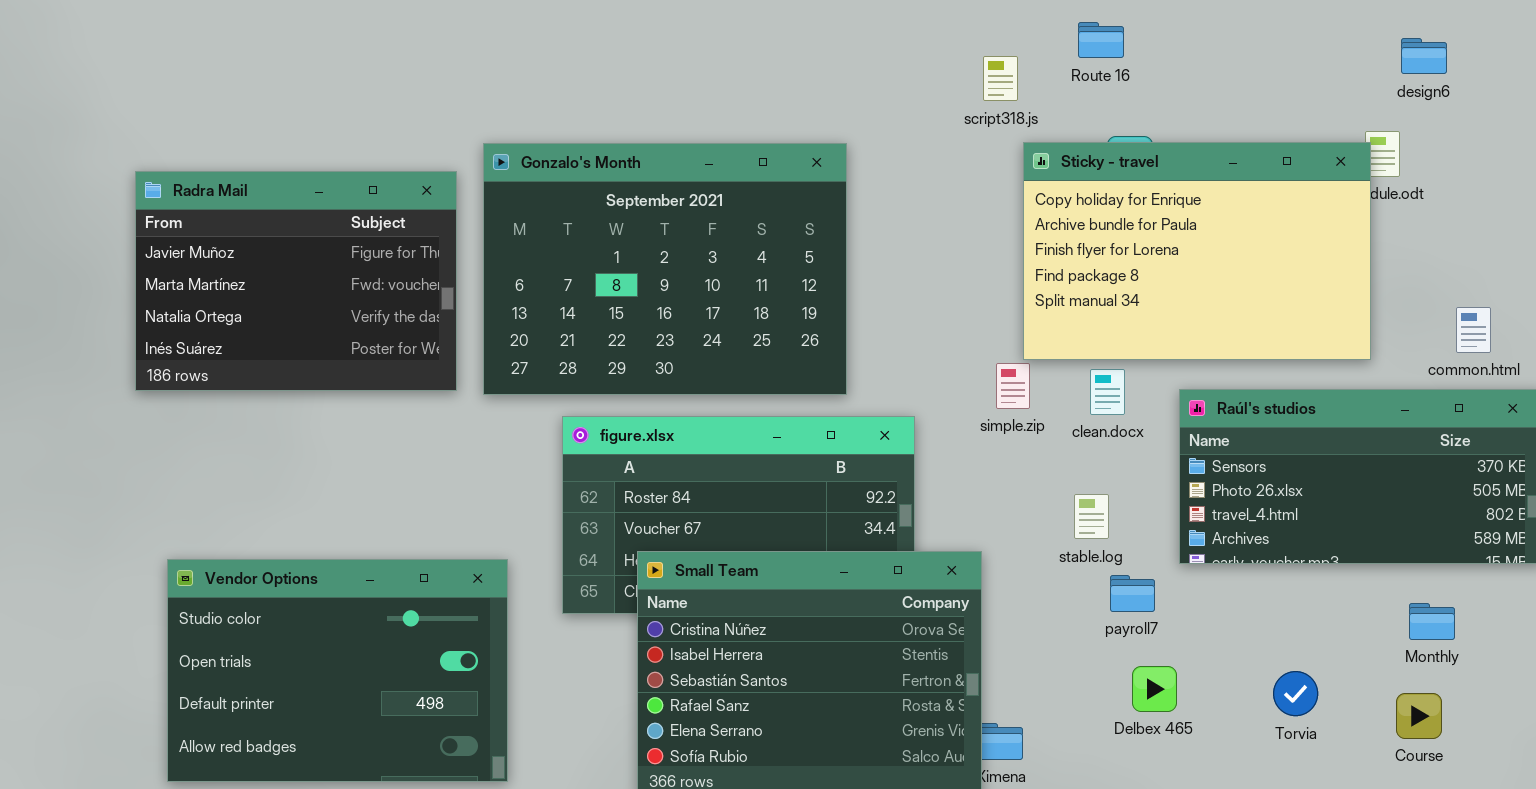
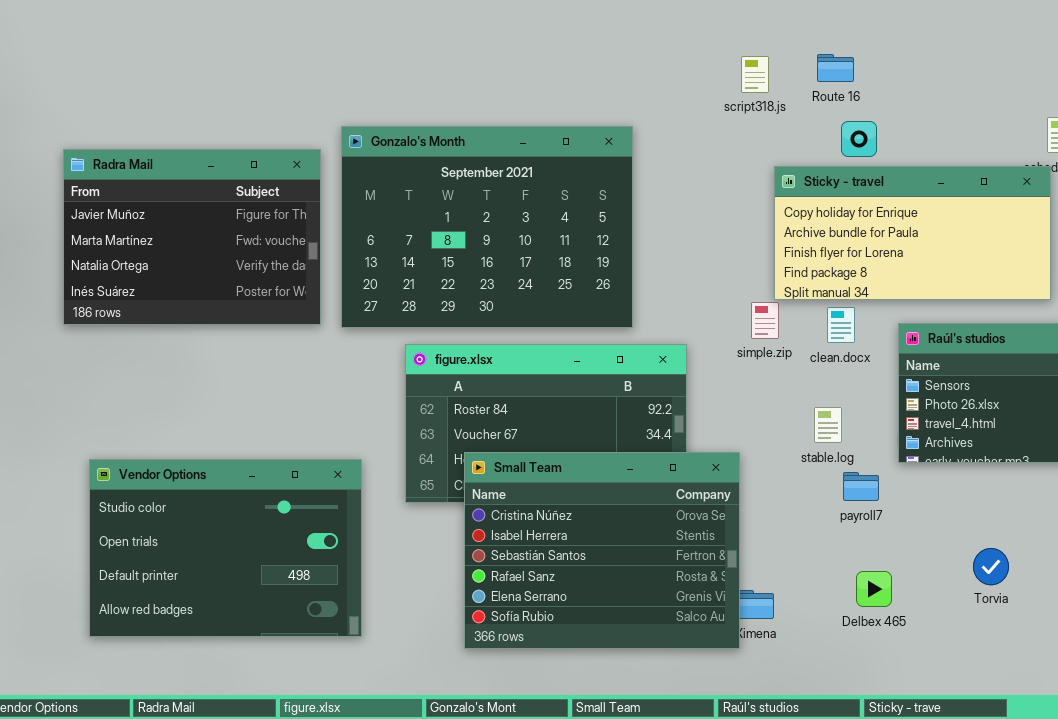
Route 16: [1078,22,1124,58] -> [817,54,854,82], moved
Sticky - travel: [1023,142,1371,360] -> [774,166,1051,300], resized
Delbex 465: [1132,666,1177,712] -> [856,571,892,607], moved

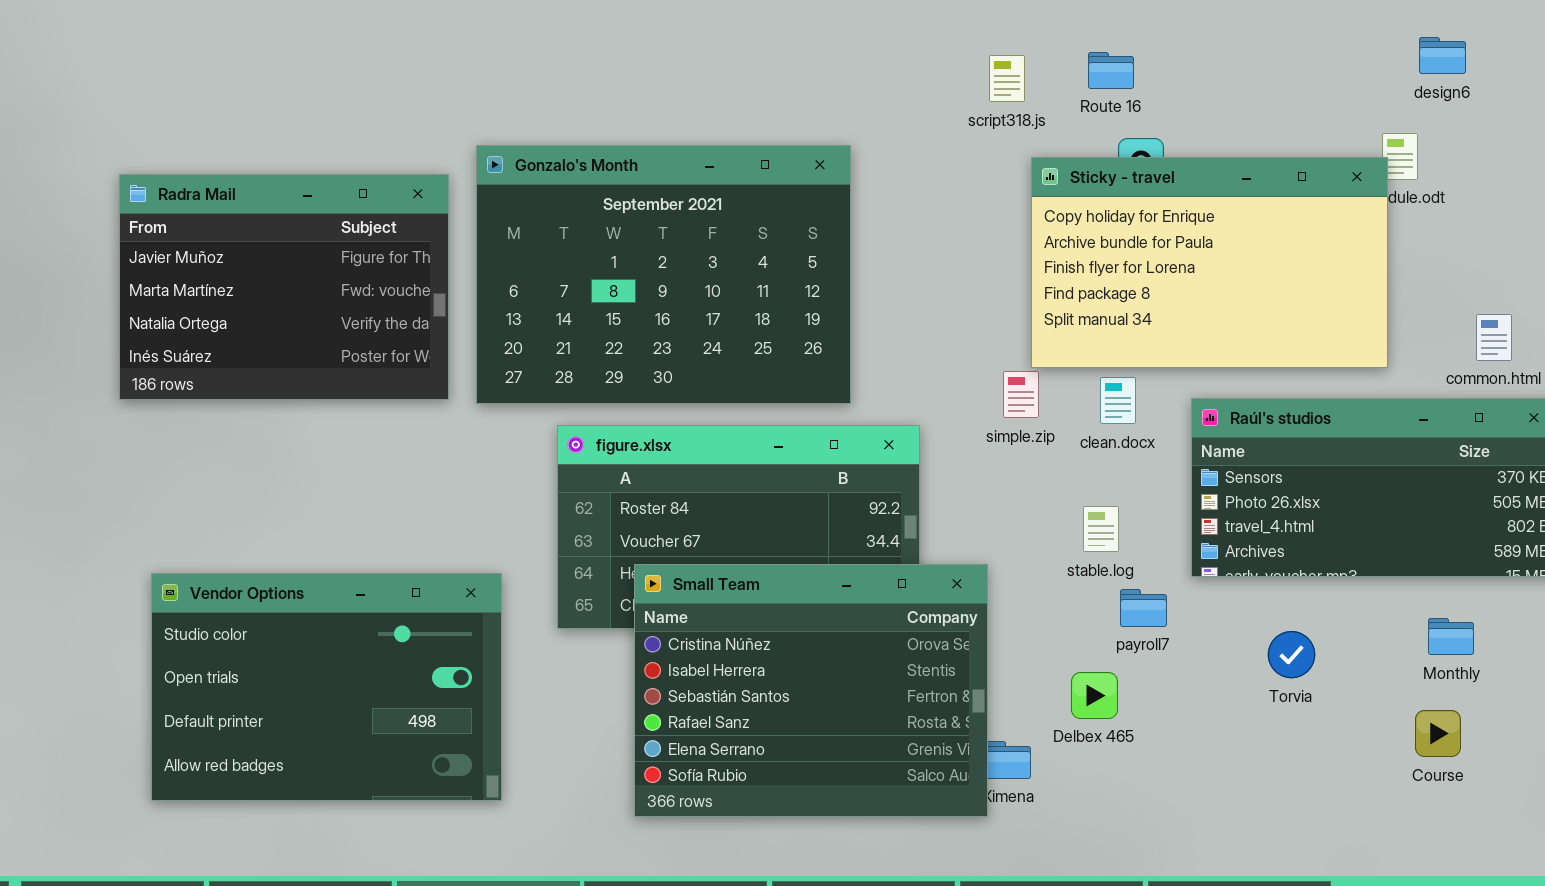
Sticky - travel: [774,166,1051,300] -> [1031,157,1388,368], resized
Torvia: [973,548,1009,585] -> [1268,631,1315,678], moved
Delbex 465: [856,571,892,607] -> [1071,672,1118,719], moved

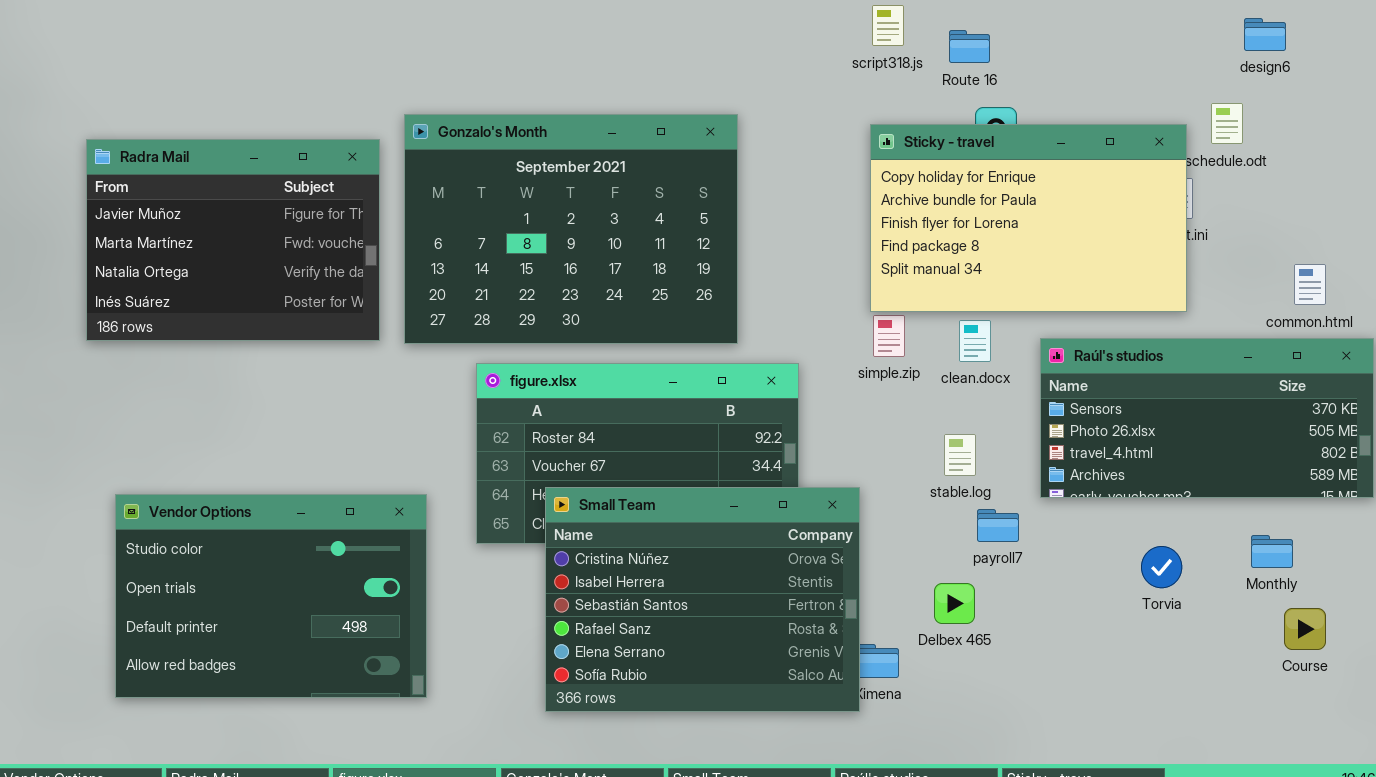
script318.js: [989,55,1025,102] -> [872,5,904,46], moved
Sticky - travel: [1031,157,1388,368] -> [870,124,1187,312], moved
Torvia: [1268,631,1315,678] -> [1141,546,1182,588], moved
Course: [1415,710,1461,757] -> [1284,608,1326,650], moved

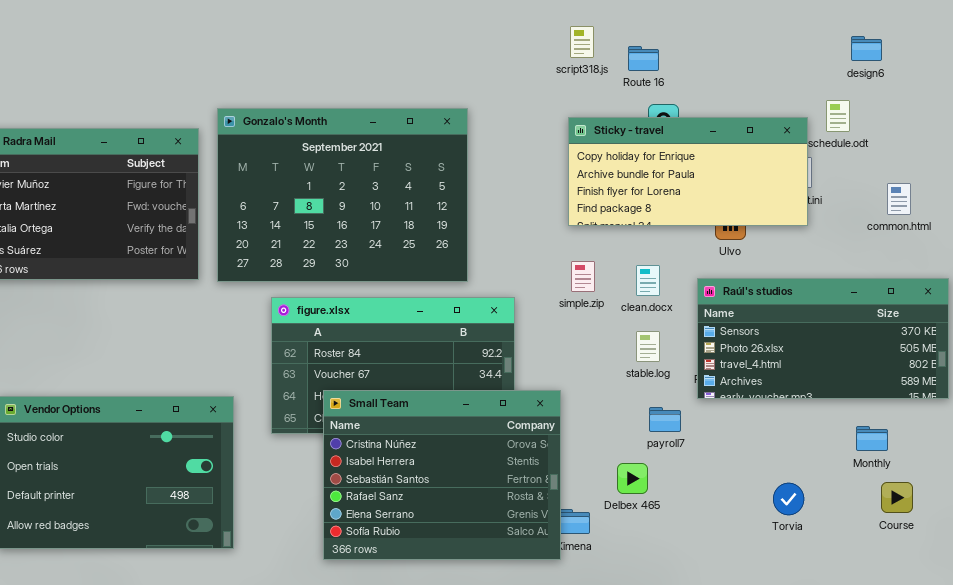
Sticky - travel: [870,124,1187,312] -> [568,117,808,226], resized
common.html: [1294,264,1326,305] -> [887,183,911,215], moved
stable.log: [944,434,976,476] -> [636,331,660,362], moved
Torvia: [1141,546,1182,588] -> [773,483,804,515], moved

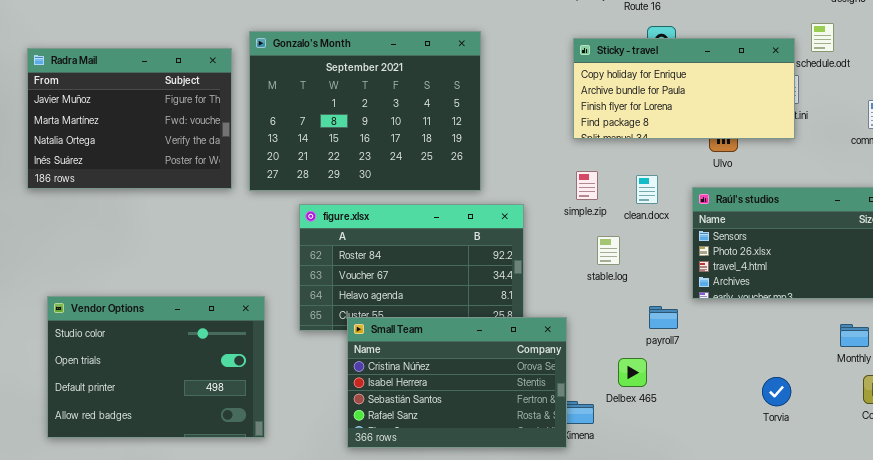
stable.log: [636,331,660,362] -> [597,236,620,265], moved
Small Team: [323,390,561,560] -> [347,317,567,448], resized

